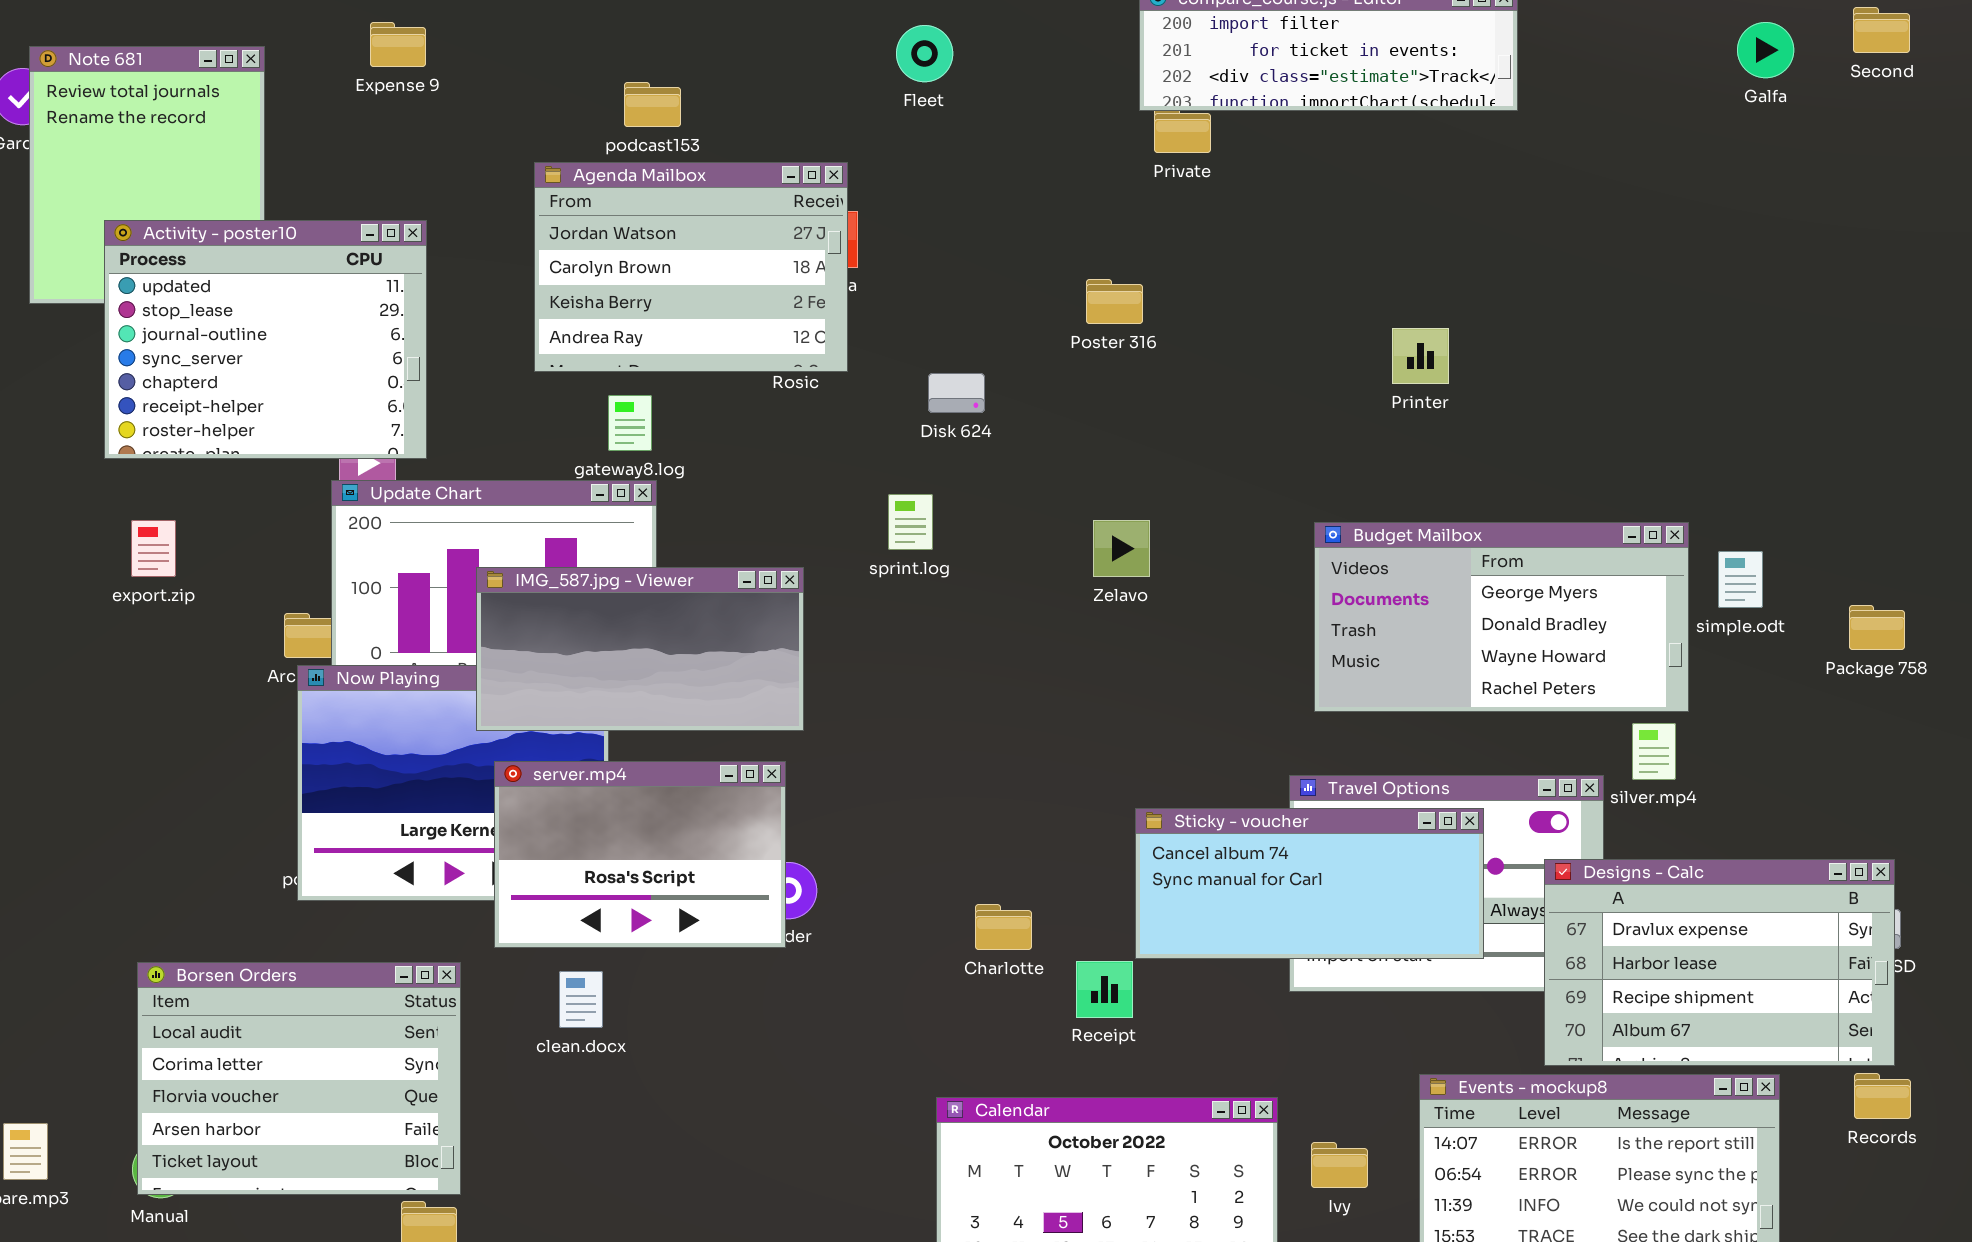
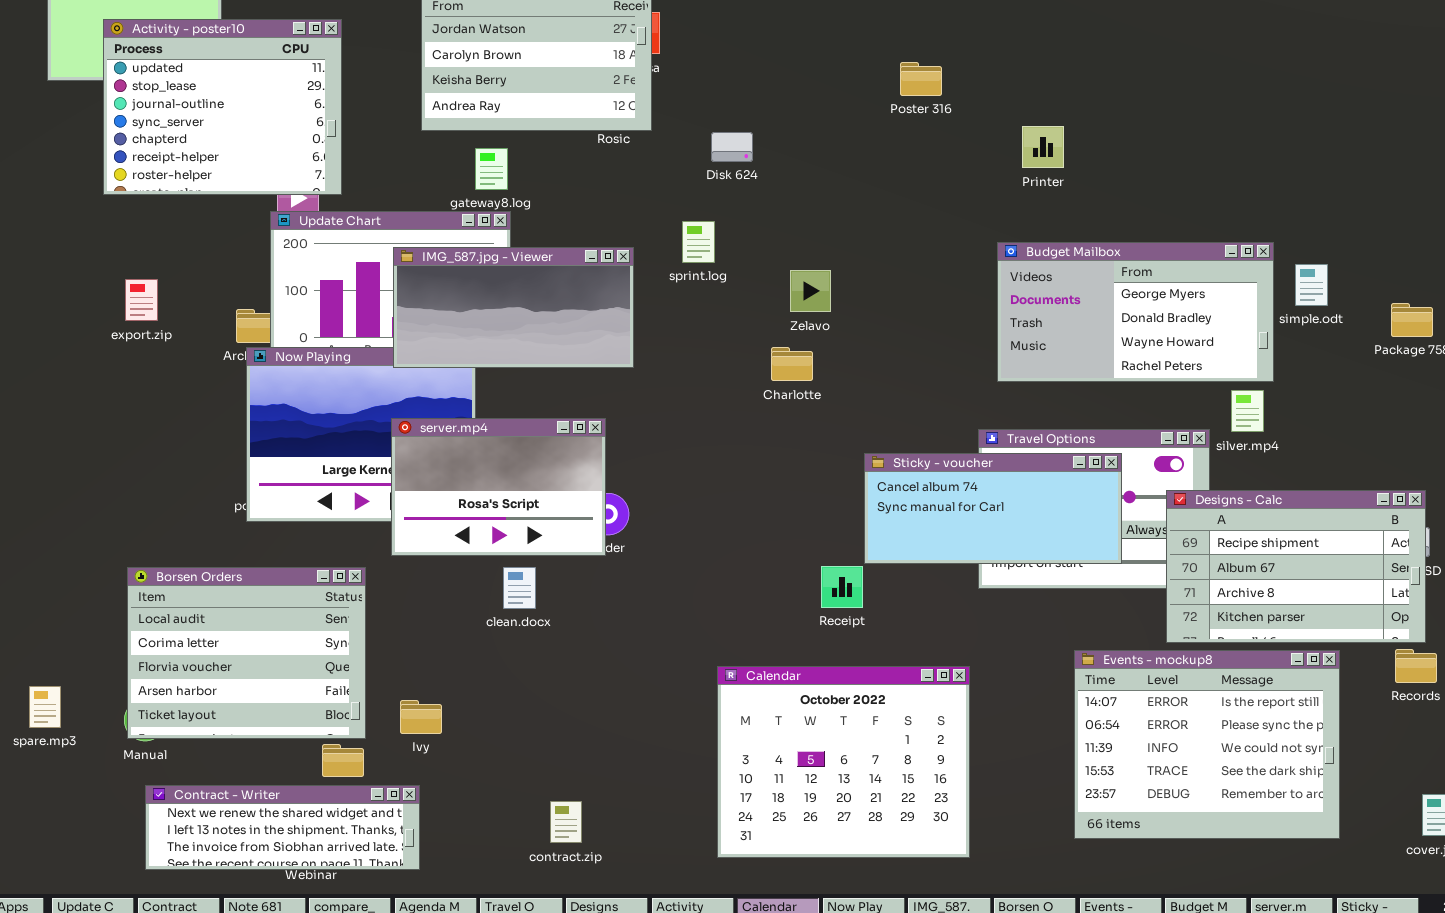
Poster 316: [1086,279,1143,324] -> [900,62,942,96], moved
Printer: [1392,328,1449,384] -> [1022,126,1064,168], moved
export.zip: [131,520,176,577] -> [125,279,158,321], moved
Zelavo: [1093,520,1150,577] -> [790,270,831,312], moved
IMG_587.jpg - Viewer: [476,567,804,731] -> [393,247,634,368], moved
Designs - Calc: [1544,859,1895,1066] -> [1166,490,1426,643], scrolled down 2 rows
Charlotte: [975,904,1032,950] -> [771,347,813,381], moved
clean.docx: [559,971,603,1028] -> [503,567,536,609], moved
Ivy: [1311,1142,1368,1188] -> [400,700,442,734], moved

